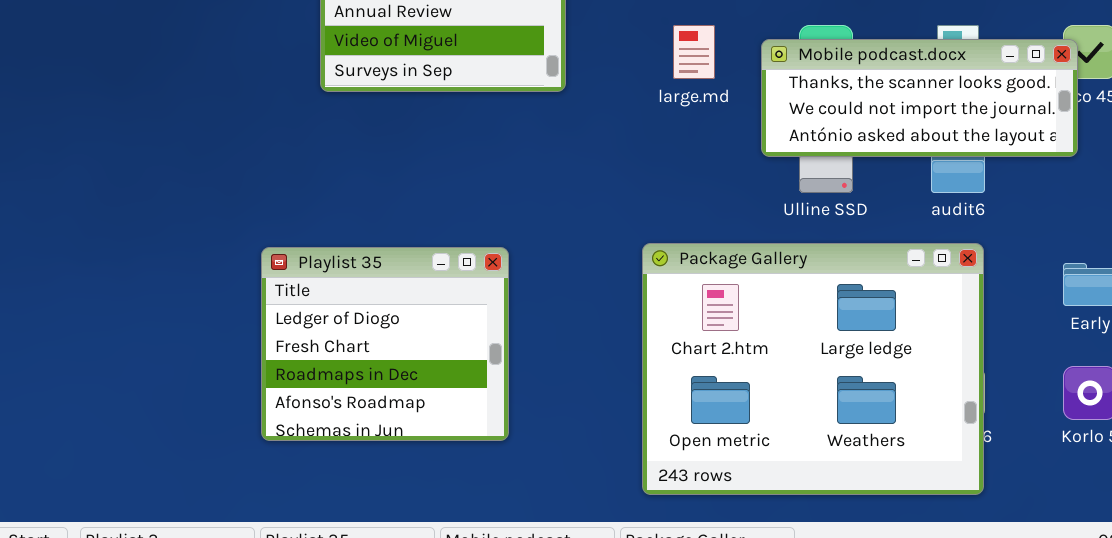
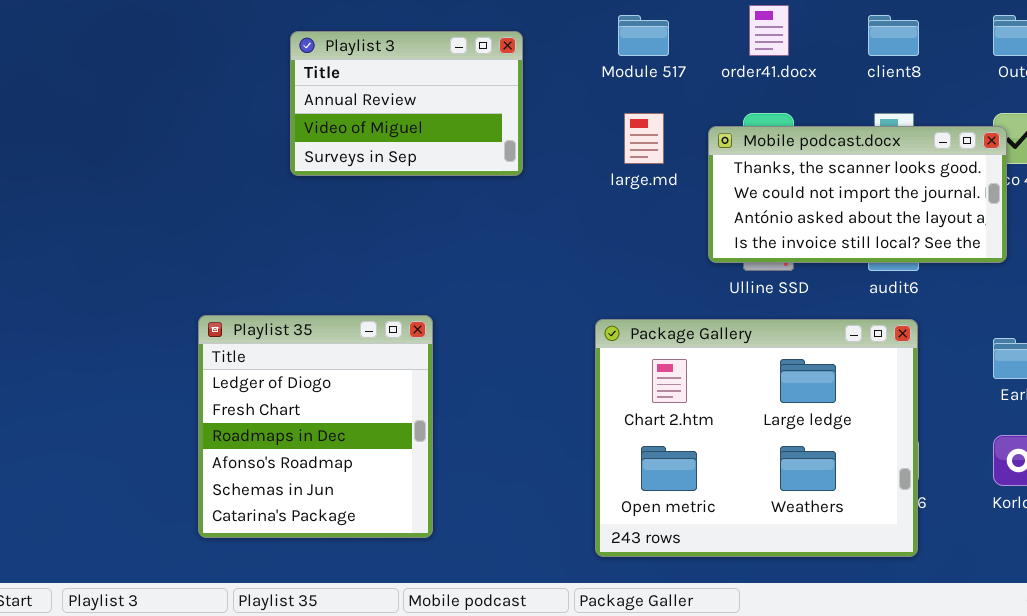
Mobile podcast.docx: [761,39,1078,157] -> [708,126,1007,263], resized
Playlist 35: [261,247,509,441] -> [198,315,433,538], moved, resized

